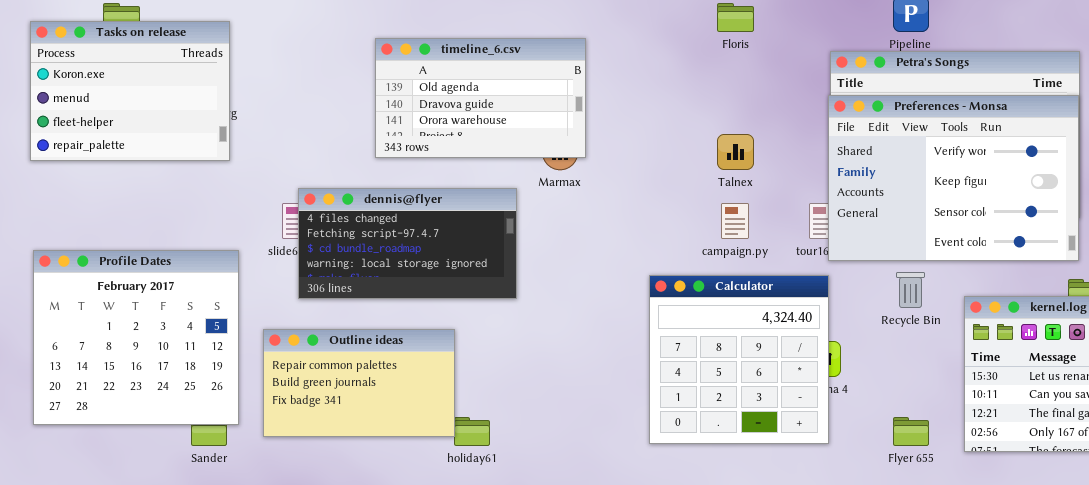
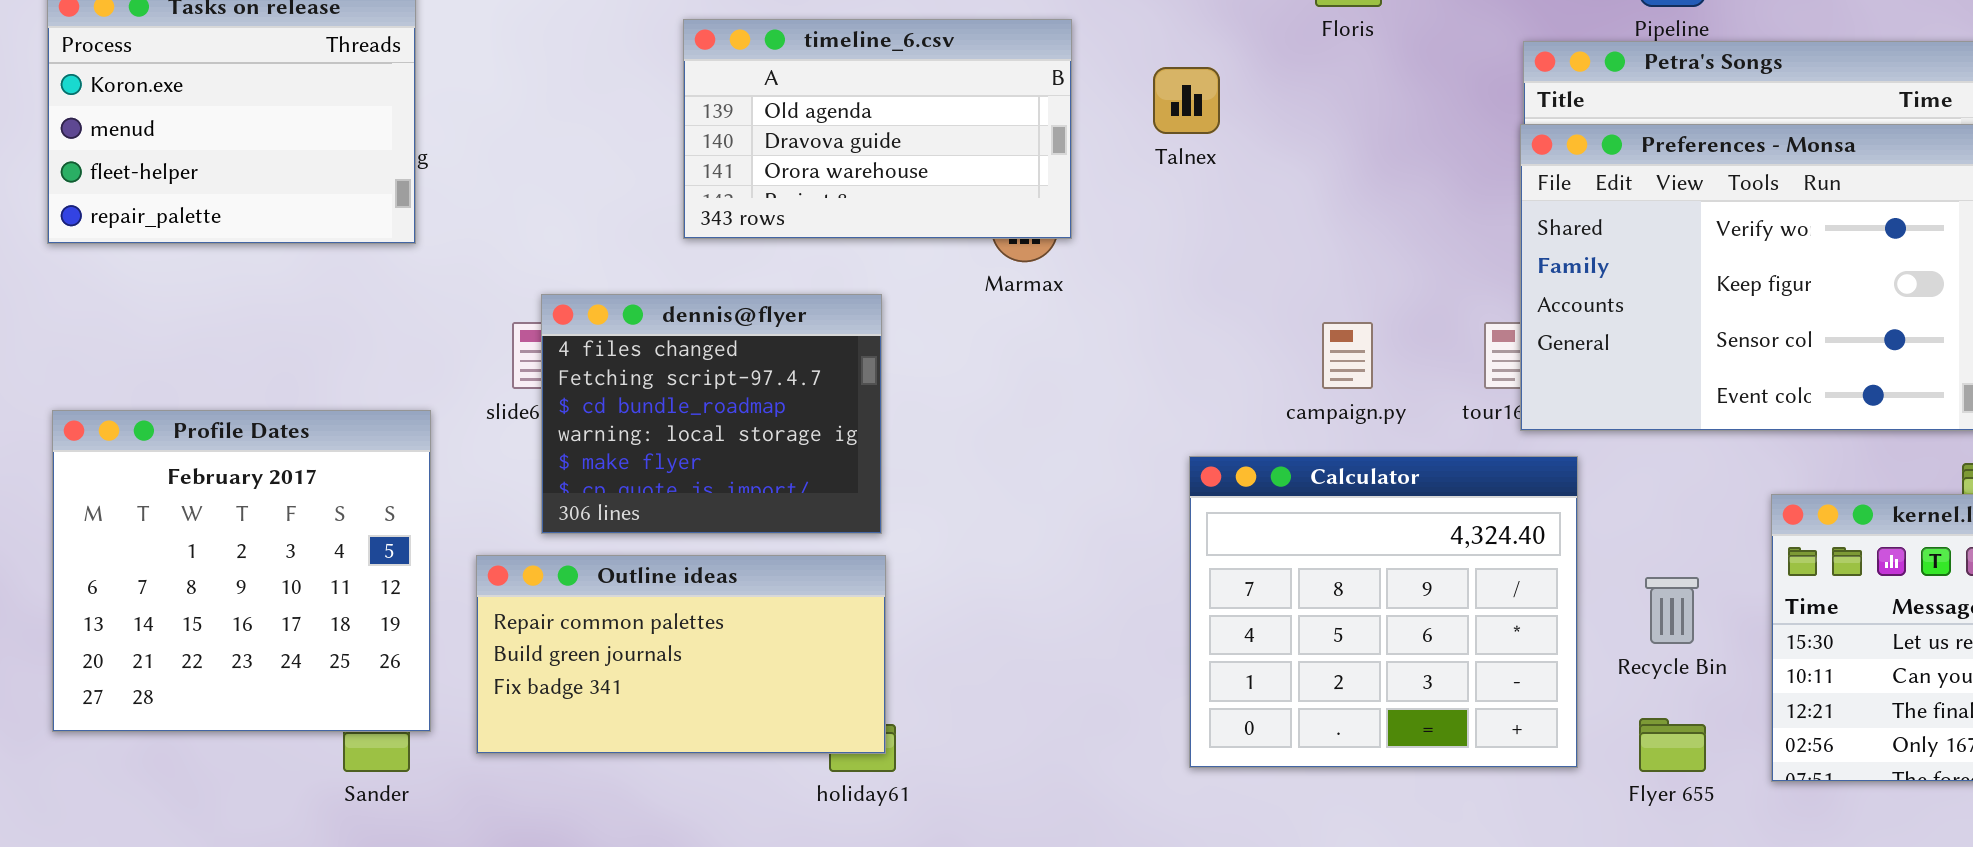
Talnex: [717,134,754,170] -> [1153,67,1220,134], moved
dennis@flyer: [298,188,517,299] -> [541,294,882,534], resized
Recycle Bin: [896,272,925,308] -> [1645,577,1699,644], moved
Calculator: [649,275,829,444] -> [1189,456,1578,768], resized
Outline ideas: [263,329,455,437] -> [476,555,886,754], resized

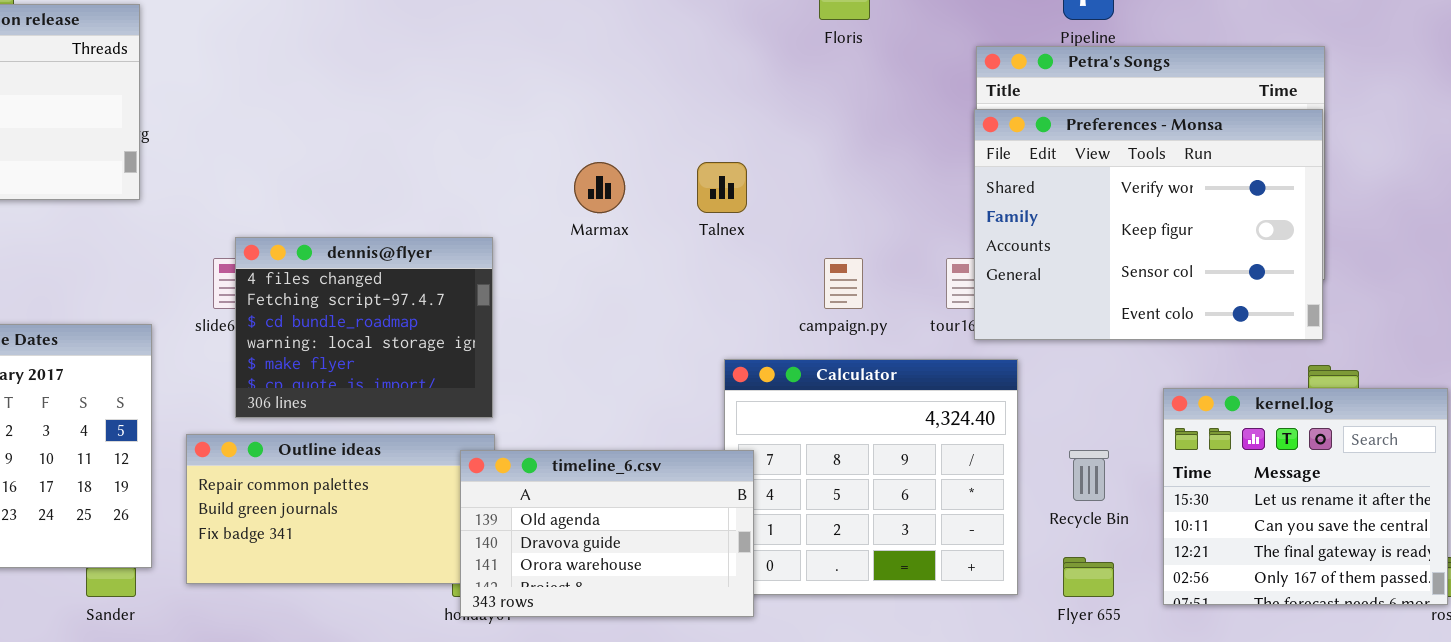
timeline_6.csv: [683,19,1072,239] -> [460,450,754,617], moved
Talnex: [1153,67,1220,134] -> [697,162,747,213], moved

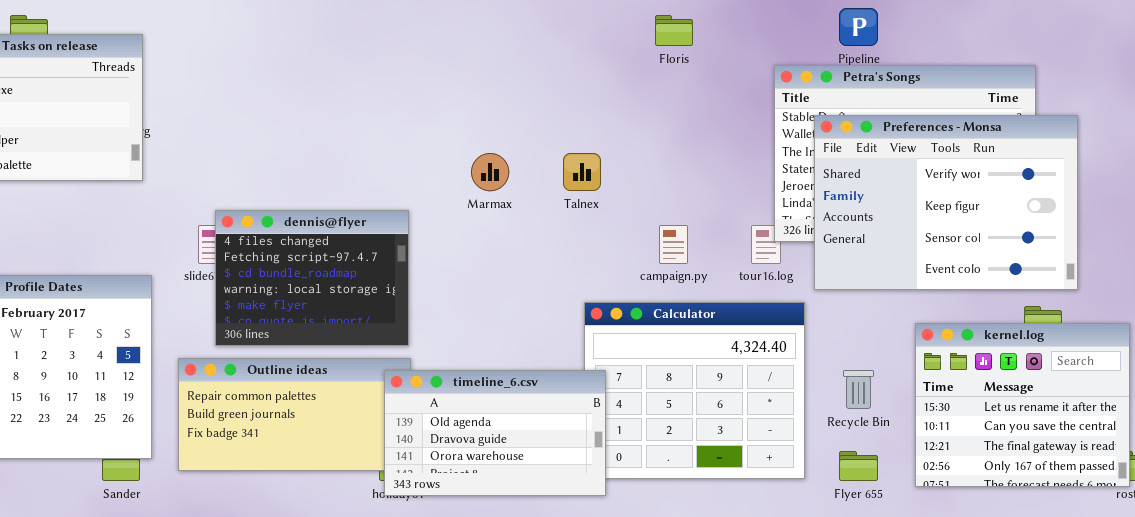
Preferences - Monsa: [974,109,1323,340] -> [814,115,1078,290], moved

